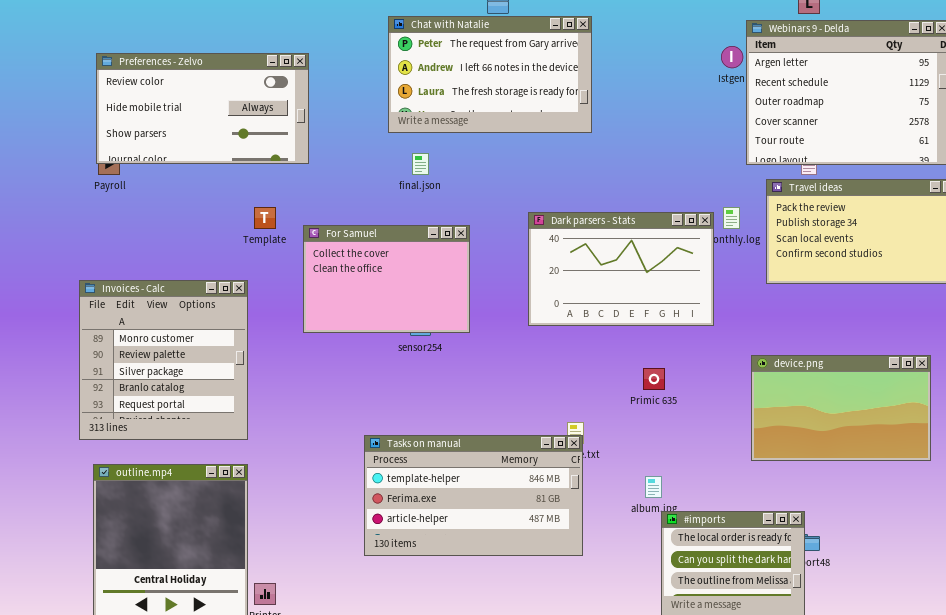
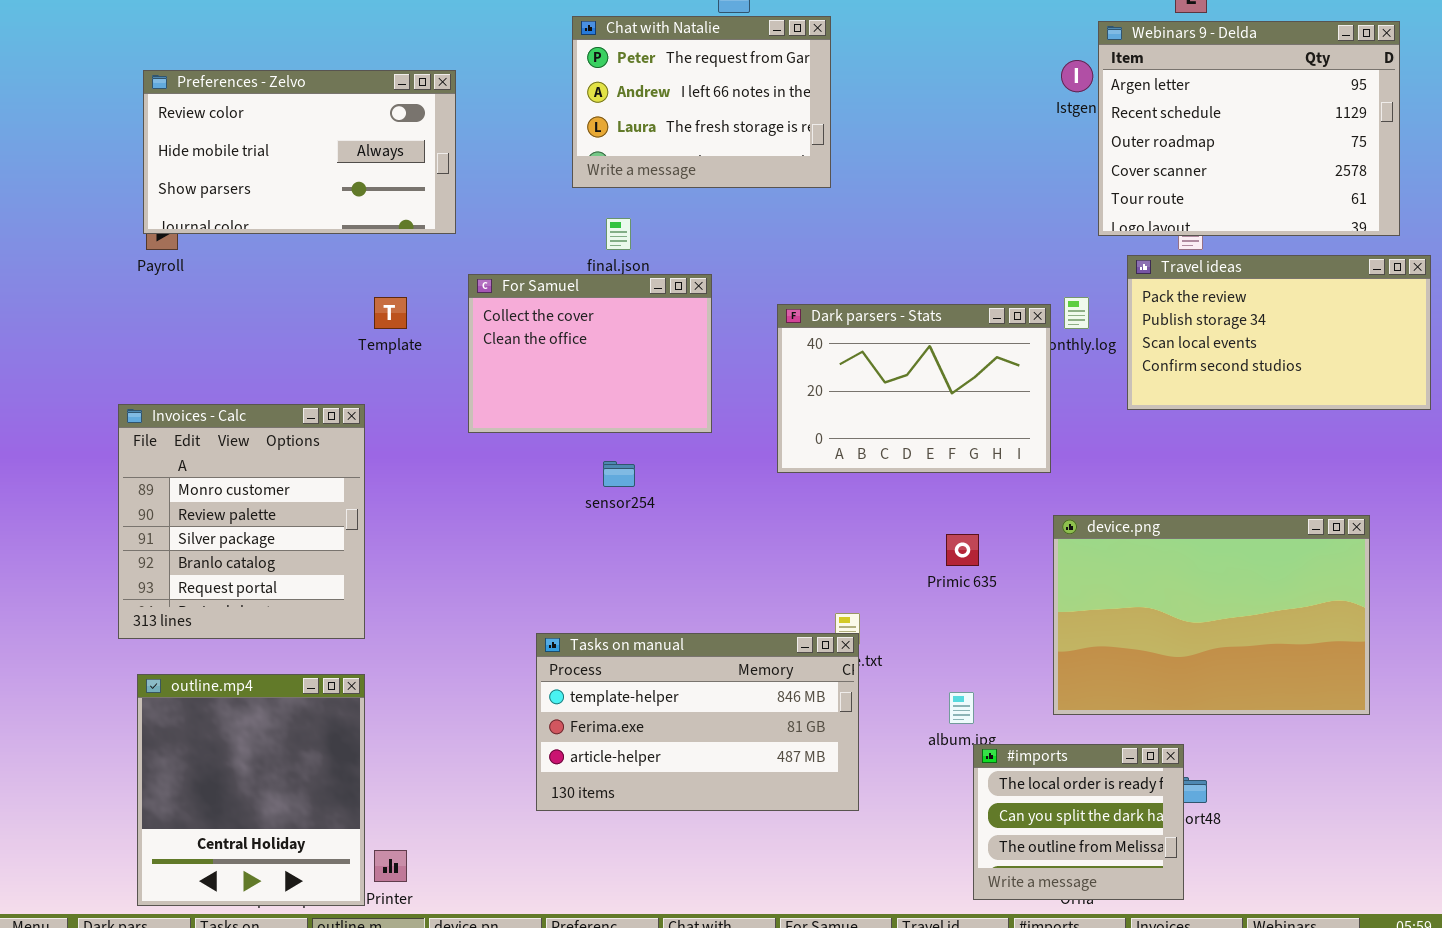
Chat with Natalie: [388,16,592,133] -> [572,16,831,188], resized
For Samuel: [303,225,470,333] -> [468,274,712,433], moved
device.png: [751,355,931,461] -> [1053,515,1370,715], resized

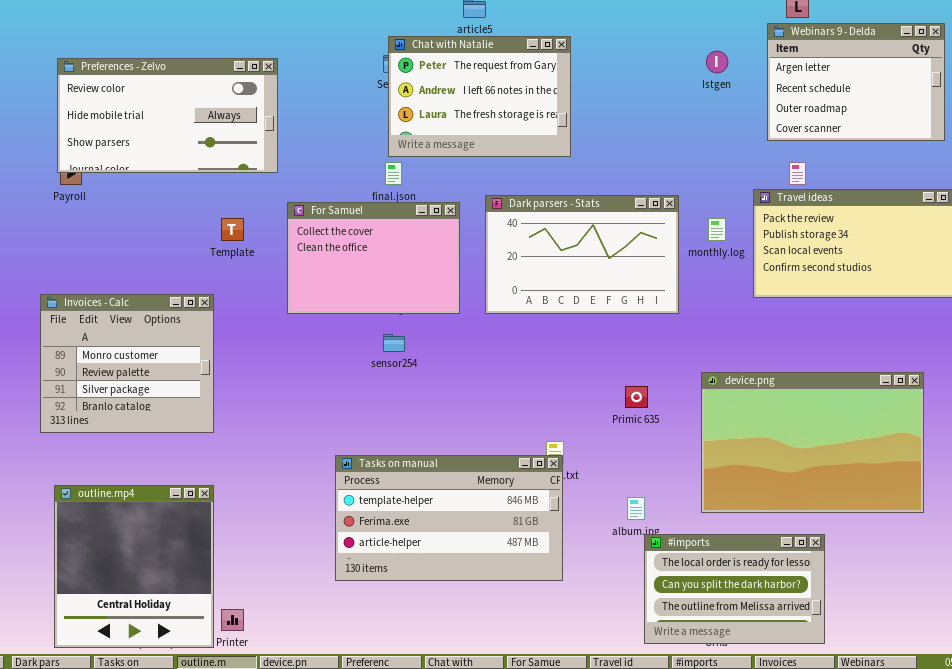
Chat with Natalie: [572,16,831,188] -> [388,36,571,157], moved
Webinars 9 - Delda: [1098,21,1400,236] -> [767,23,945,141], resized
Dark parsers - Stats: [777,304,1051,473] -> [485,195,679,314], moved
Invoices - Calc: [118,404,365,639] -> [40,294,214,433], resized
#imports: [973,744,1184,900] -> [644,534,825,644], resized

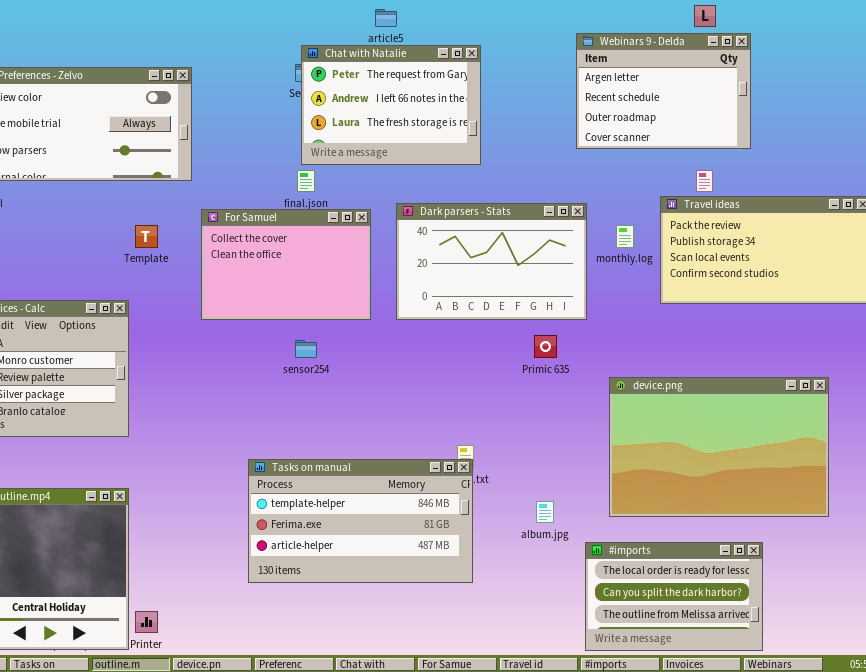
Webinars 9 - Delda: [767,23,945,141] -> [576,33,751,149], moved
Primic 635: [625,386,648,408] -> [534,335,557,358], moved
#imports: [644,534,825,644] -> [585,542,763,651], moved

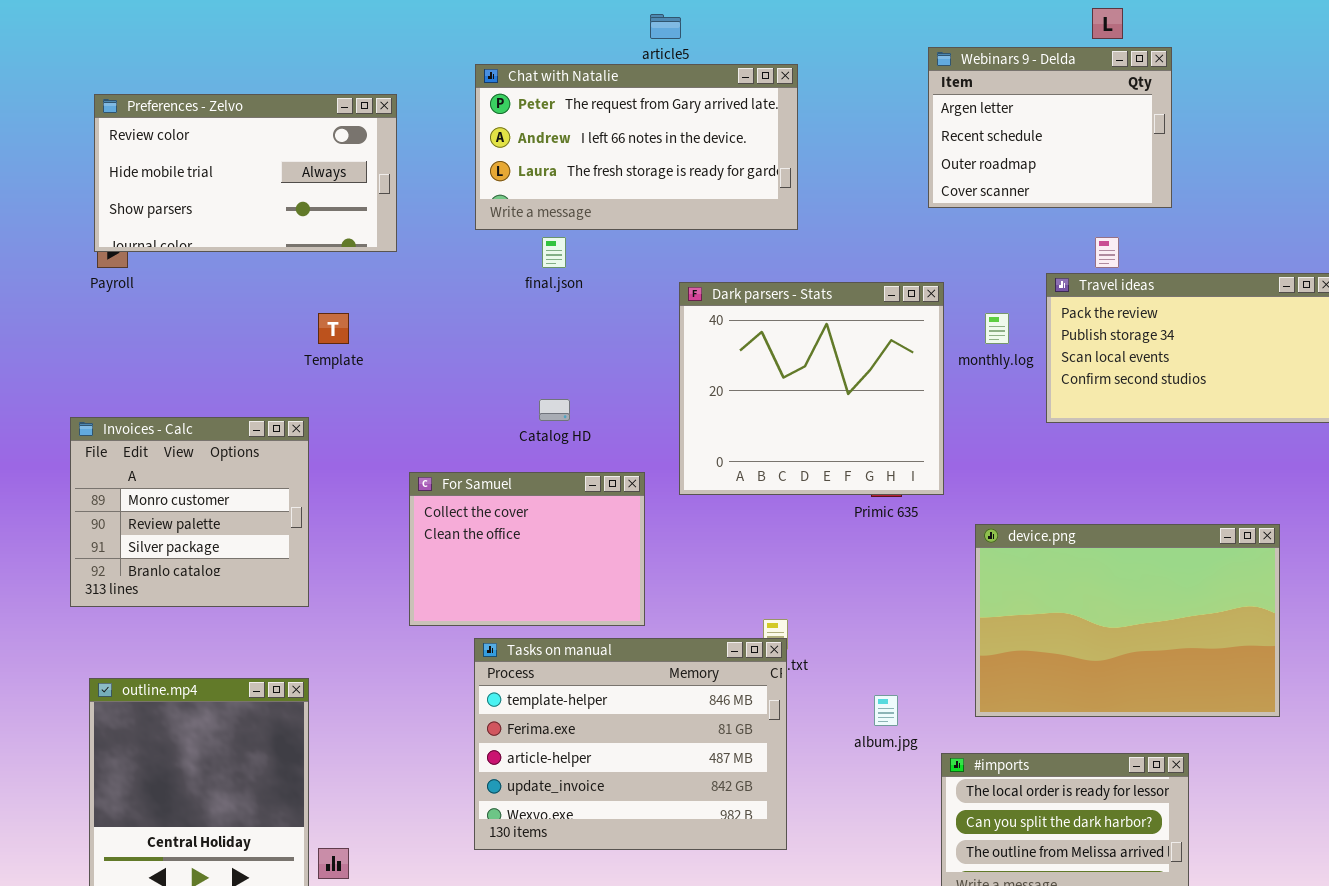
Chat with Natalie: [301,45,481,165] -> [475,64,798,230], resized
Dark parsers - Stats: [396,203,587,320] -> [679,282,944,495], resized
For Samuel: [201,209,371,320] -> [409,472,645,626], moved
Tasks on manual: [248,459,473,583] -> [474,638,787,850], resized

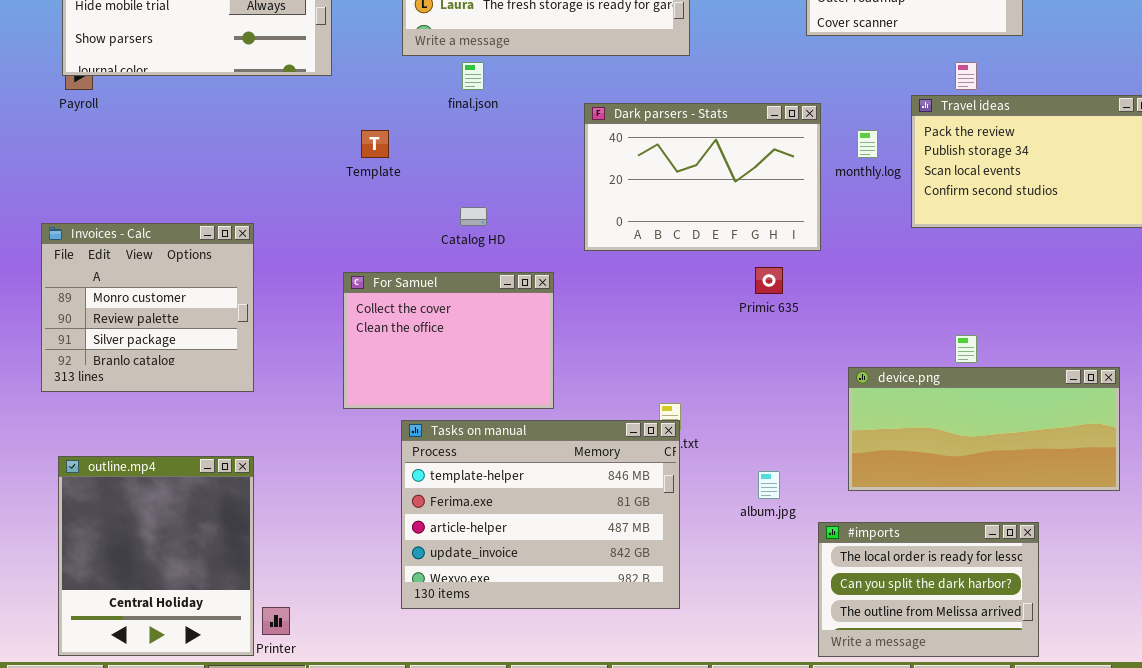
Dark parsers - Stats: [679,282,944,495] -> [584,103,821,251], resized
Template: [318,313,349,344] -> [361,130,389,158], moved
device.png: [975,524,1280,717] -> [848,367,1120,491], resized

